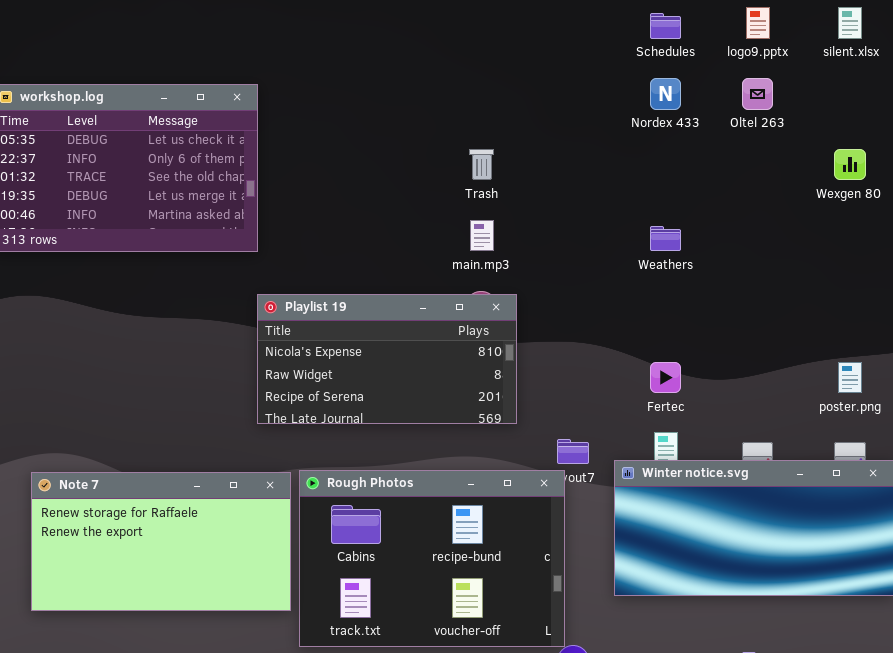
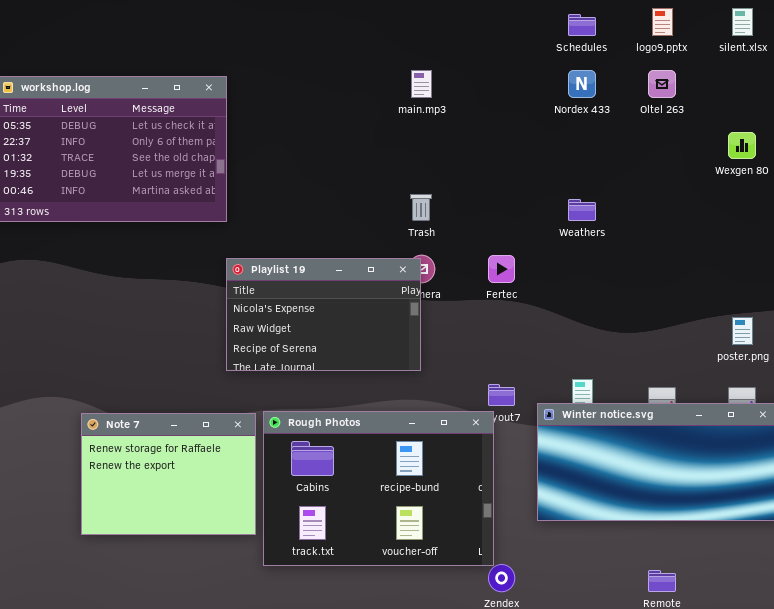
Trash: [469,149,494,180] -> [410,194,432,221], moved
main.mp3: [470,220,494,251] -> [411,70,432,98], moved
Playlist 19: [257,294,517,424] -> [226,258,421,371], resized
Fertec: [650,362,681,393] -> [488,255,515,283], moved
Note 7: [31,472,291,611] -> [81,413,256,535], resized

